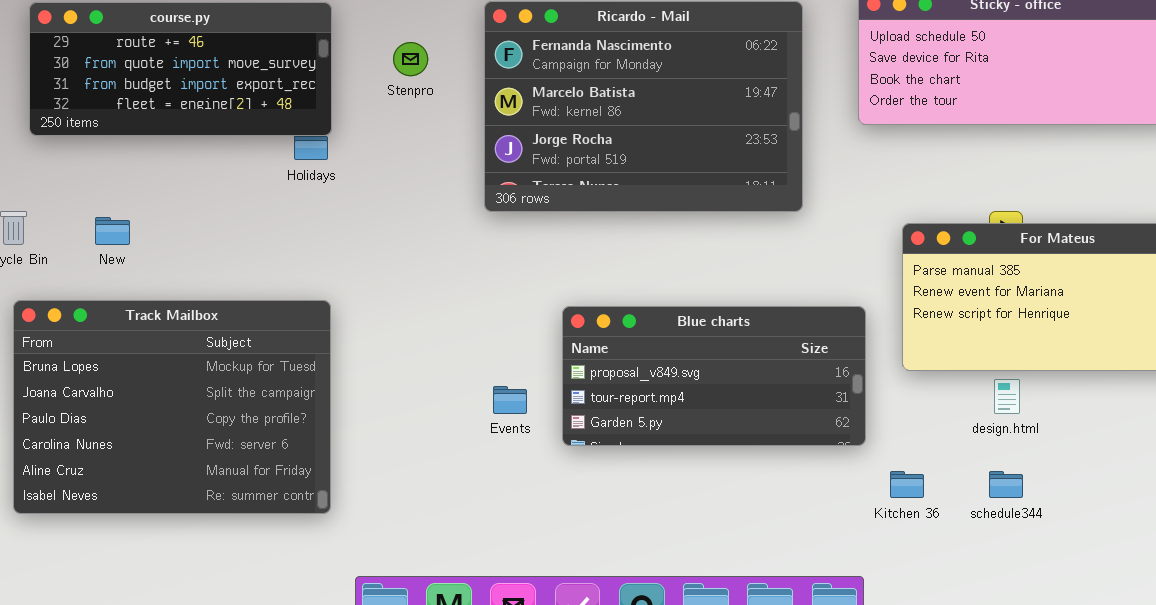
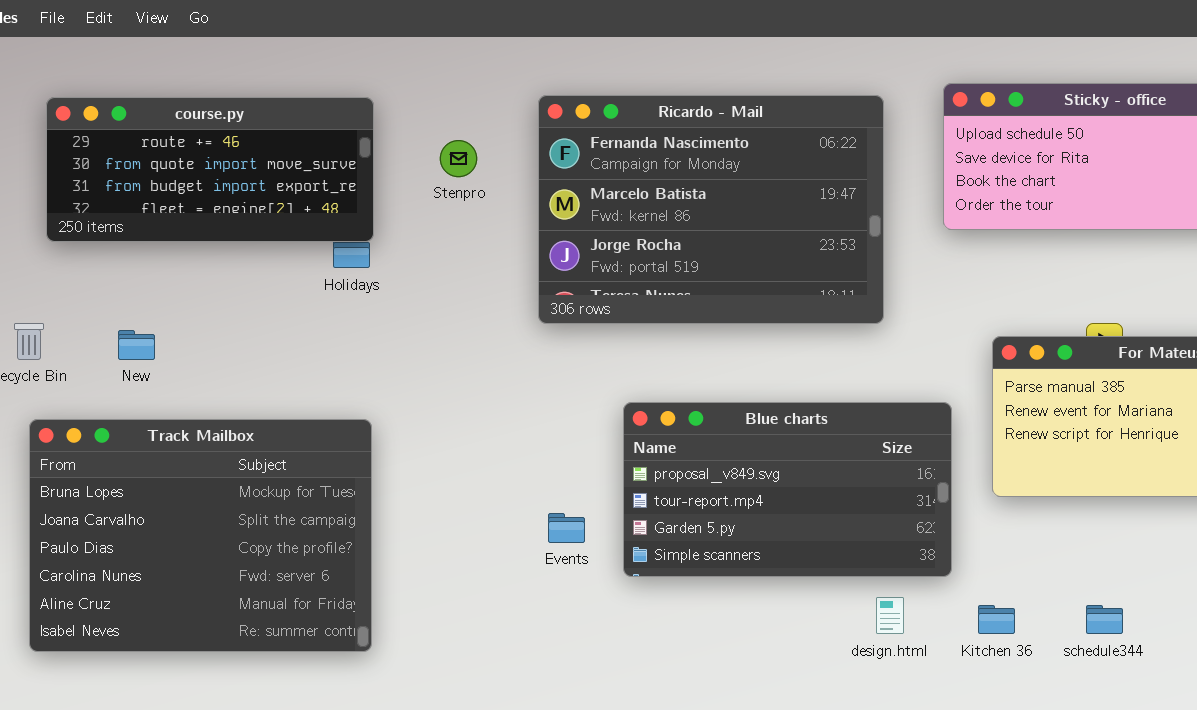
Blue charts: [562,306,866,446] -> [623,402,952,577], resized
design.html: [994,379,1020,414] -> [876,597,904,634], moved

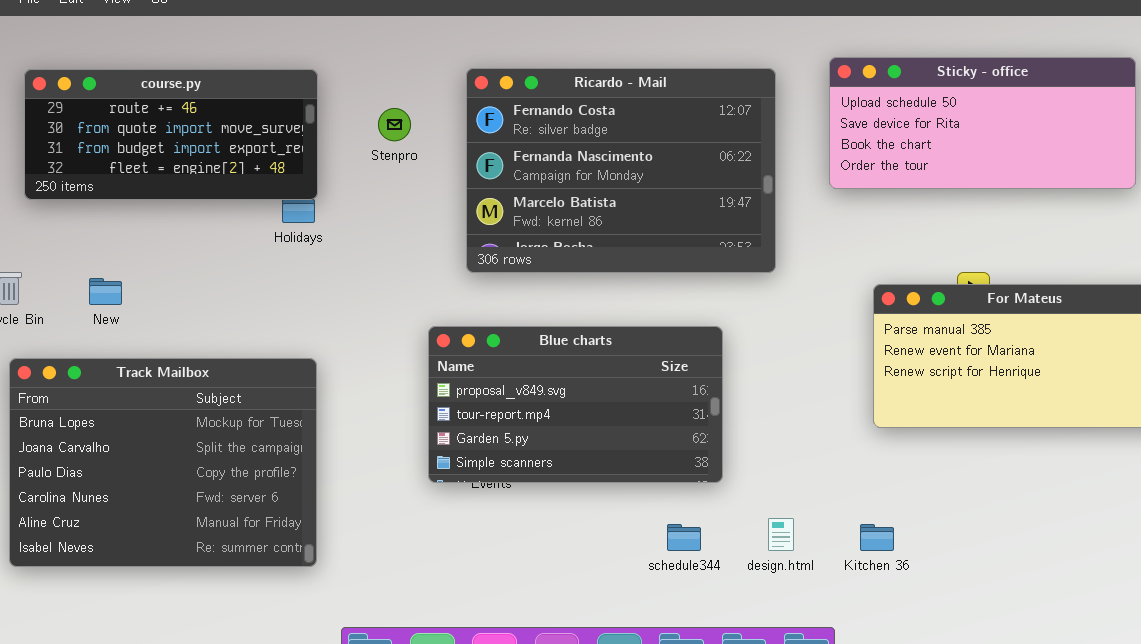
Ricardo - Mail: [538,95,884,324] -> [466,68,776,273], scrolled up 1 row
Blue charts: [623,402,952,577] -> [428,326,723,483], moved
schedule344: [1086,605,1123,634] -> [667,524,701,551], moved

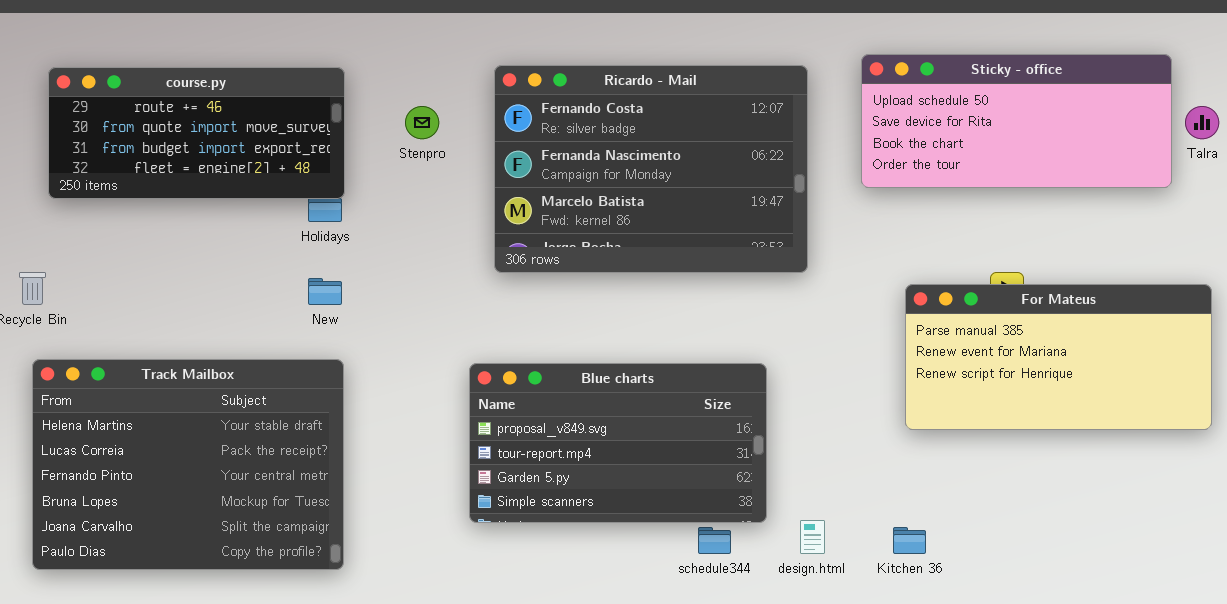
New: [89,278,122,305] -> [308,278,342,305], moved
Blue charts: [428,326,723,483] -> [469,363,767,523], moved
Track Mailbox: [9,358,317,567] -> [32,359,344,570], scrolled up 3 rows

